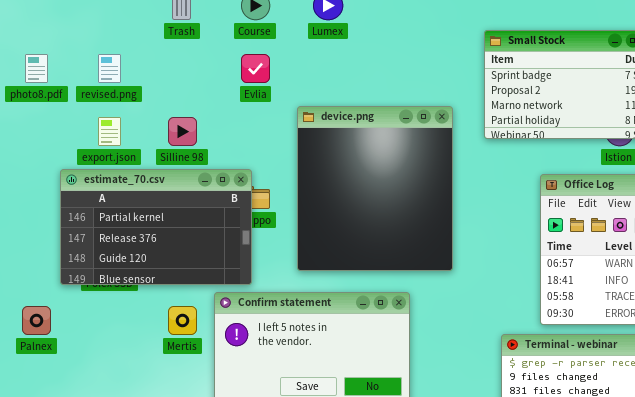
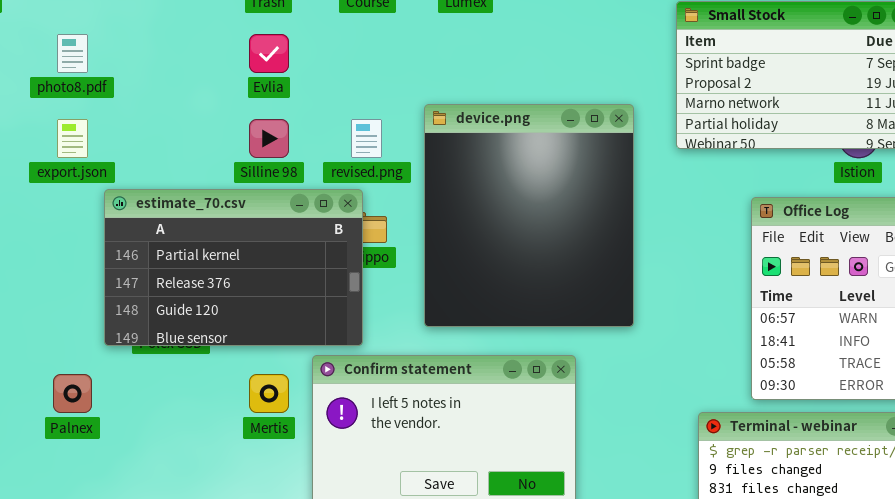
revised.png: [98,54,121,83] -> [351,119,382,158], moved
Evlia: [241,54,270,83] -> [249,34,289,73], moved
export.json: [98,117,121,146] -> [57,119,88,158], moved

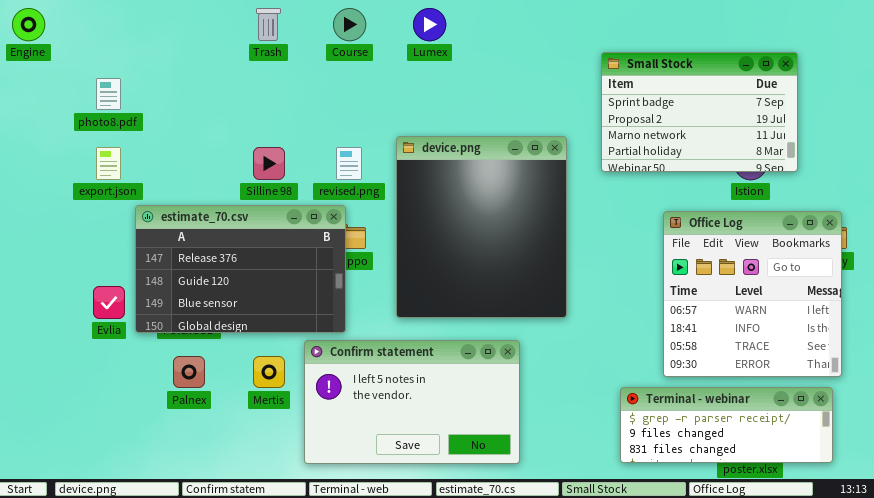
Evlia: [249,34,289,73] -> [93,286,125,319], moved
estimate_70.csv: [104,189,363,346] -> [135,205,346,333], scrolled down 1 row
Palnex: [53,374,92,413] -> [173,356,205,388], moved

